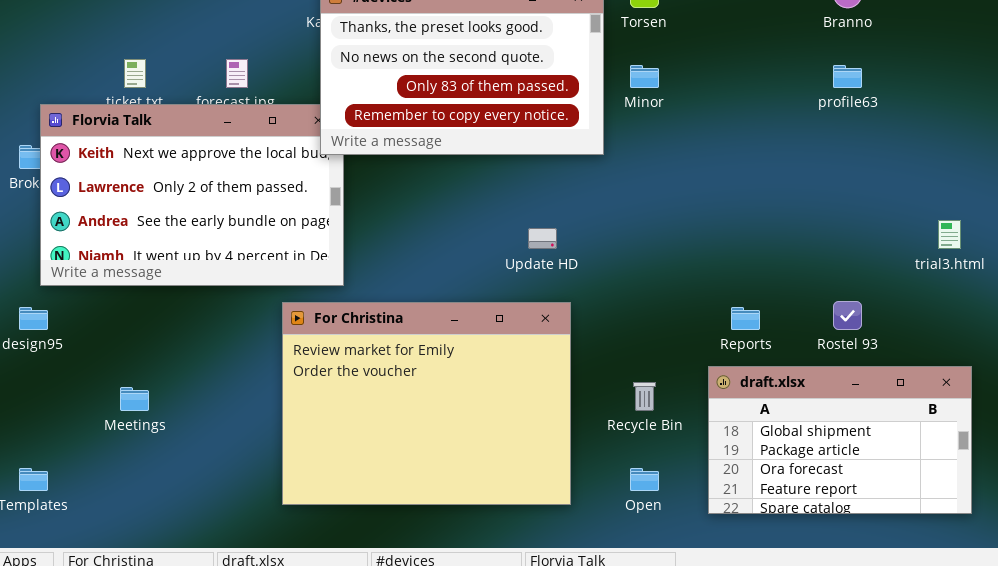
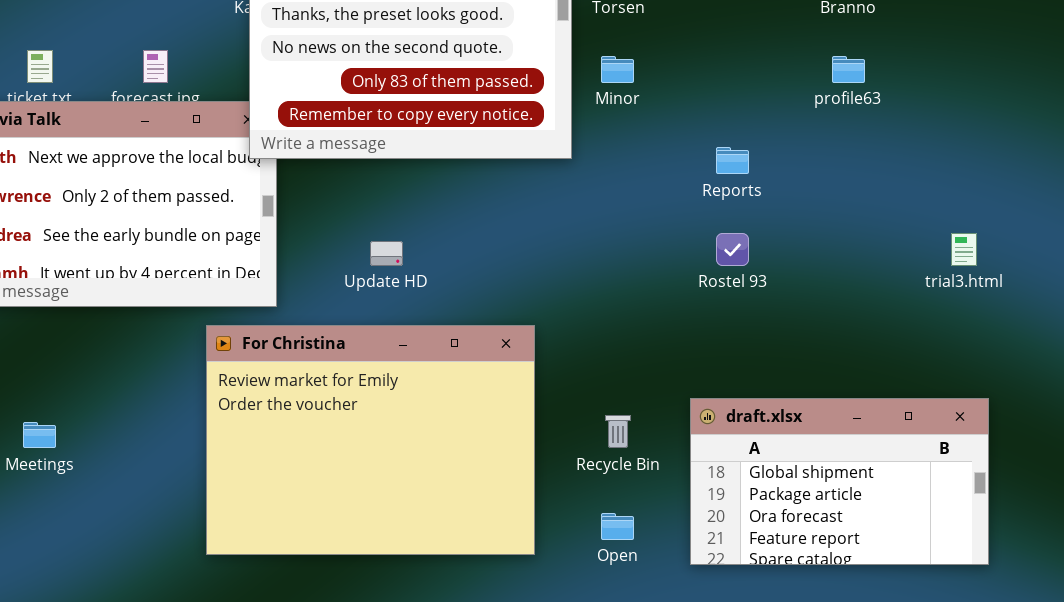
Update HD: [528,228,557,249] -> [370,241,403,266], moved
Rostel 93: [833,301,862,330] -> [716,233,749,266], moved
Reports: [731,307,760,330] -> [716,147,749,174], moved

